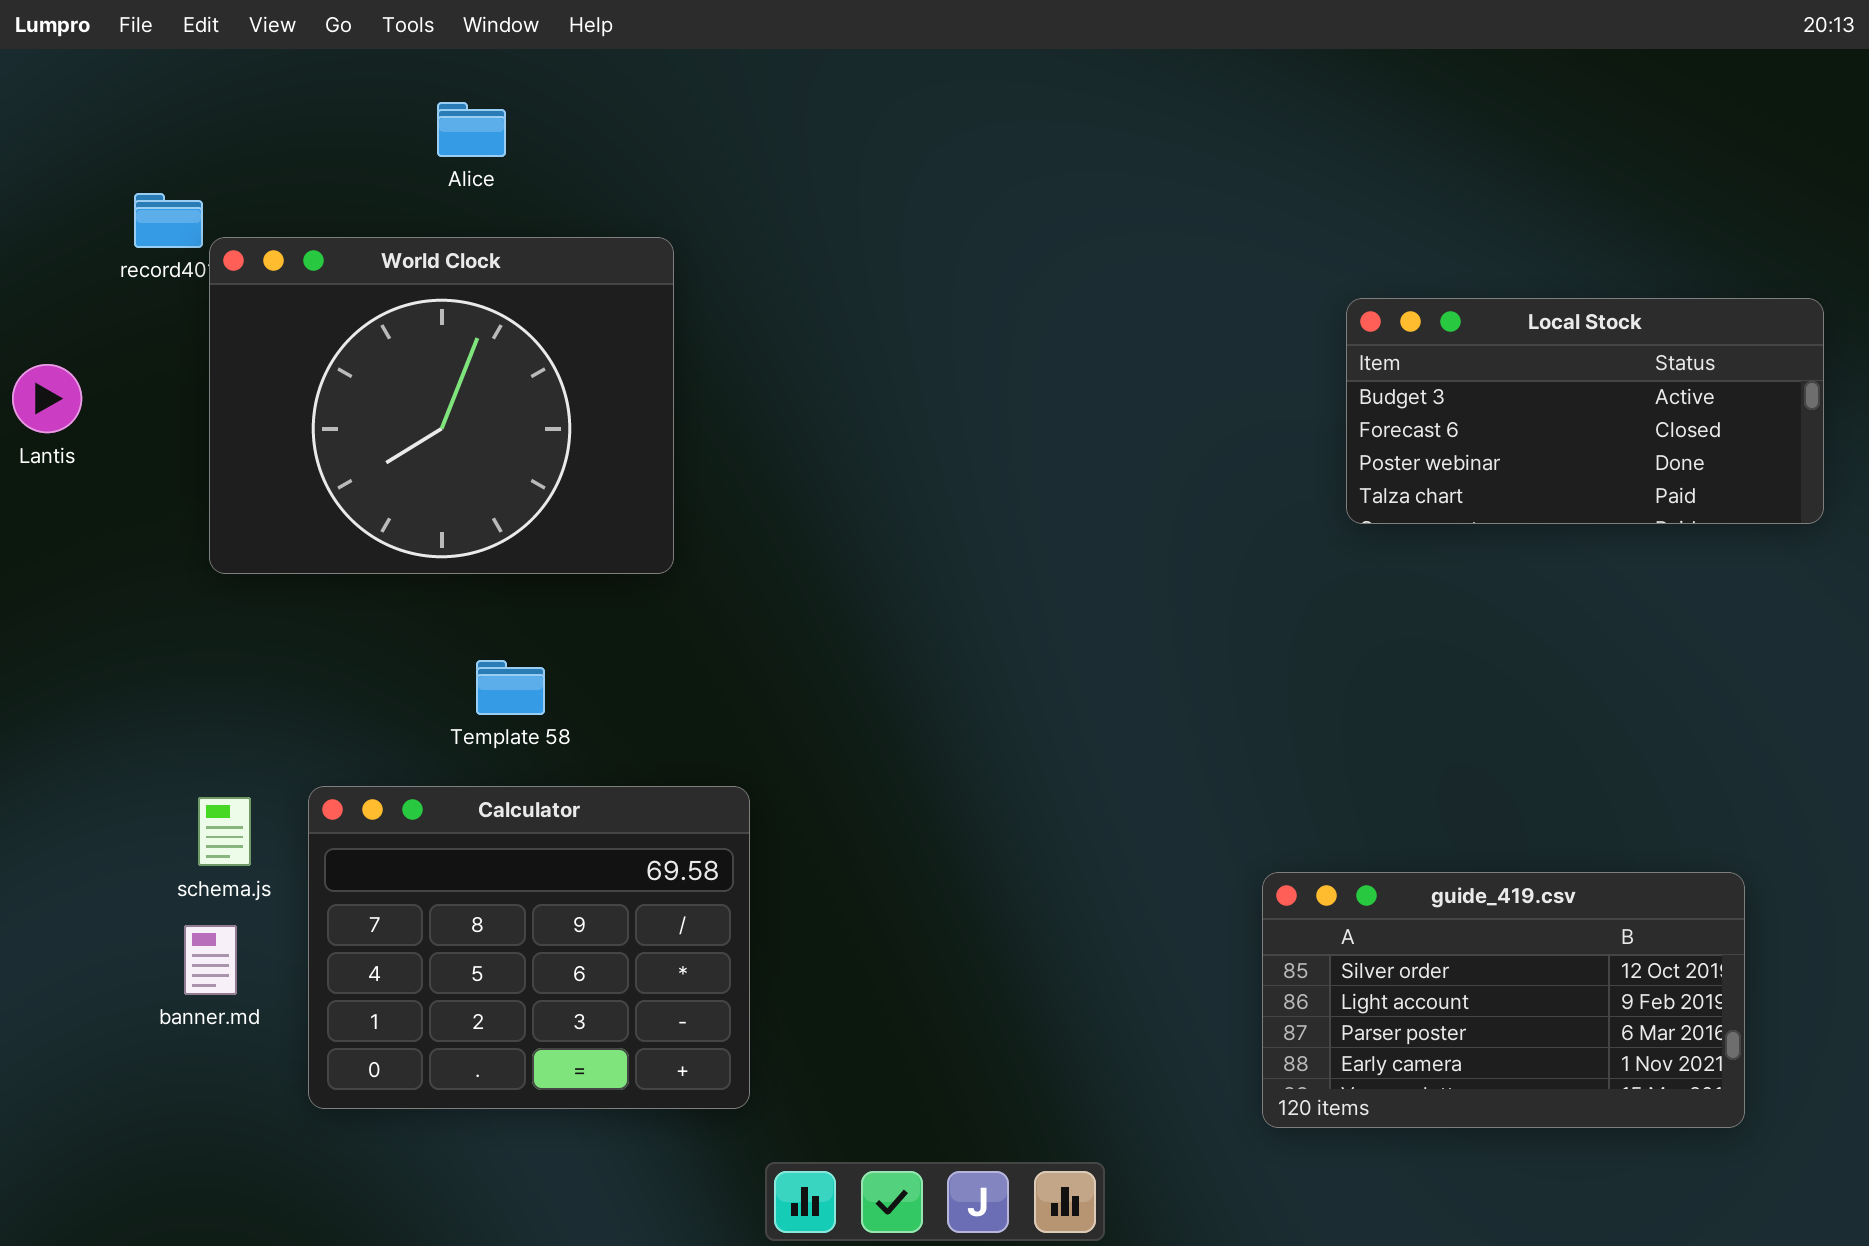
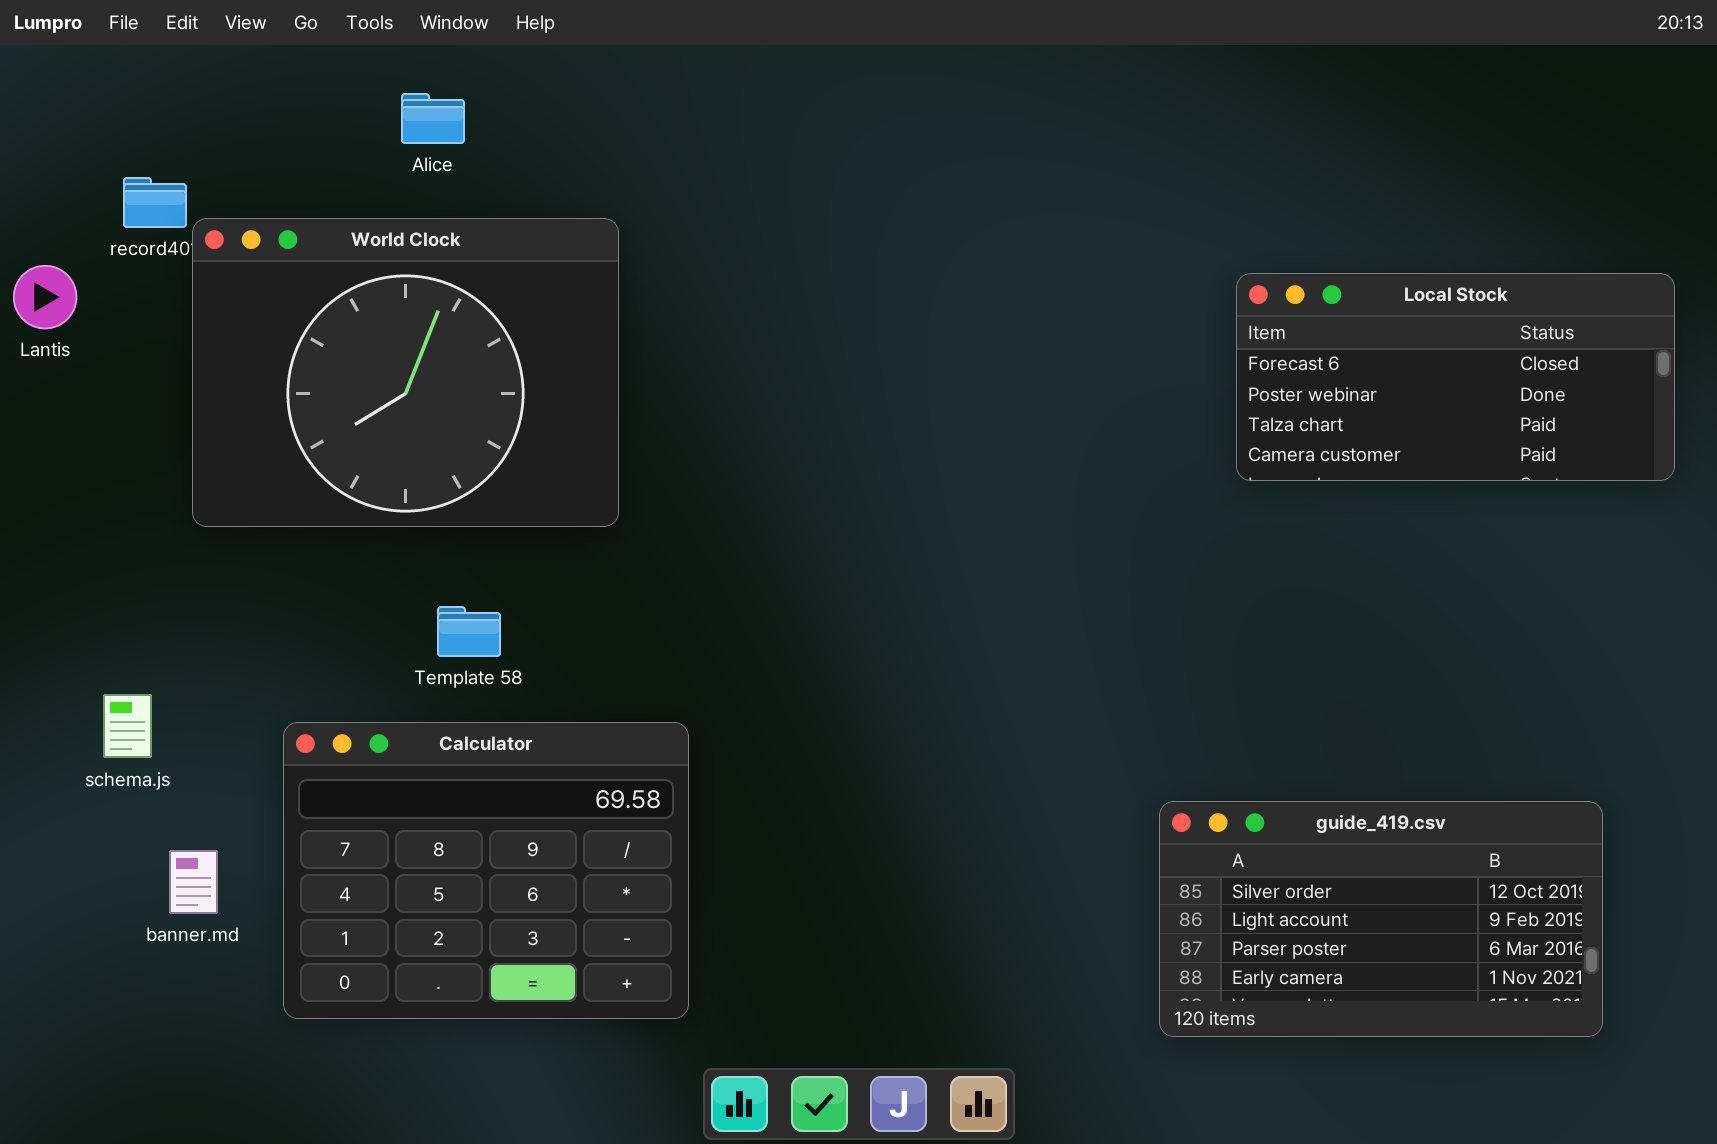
Local Stock: [1346,298,1824,524] -> [1236,273,1675,481], scrolled down 1 row
Lantis: [12,364,82,433] -> [13,265,77,329], moved
schema.js: [198,797,251,866] -> [103,694,152,758], moved

